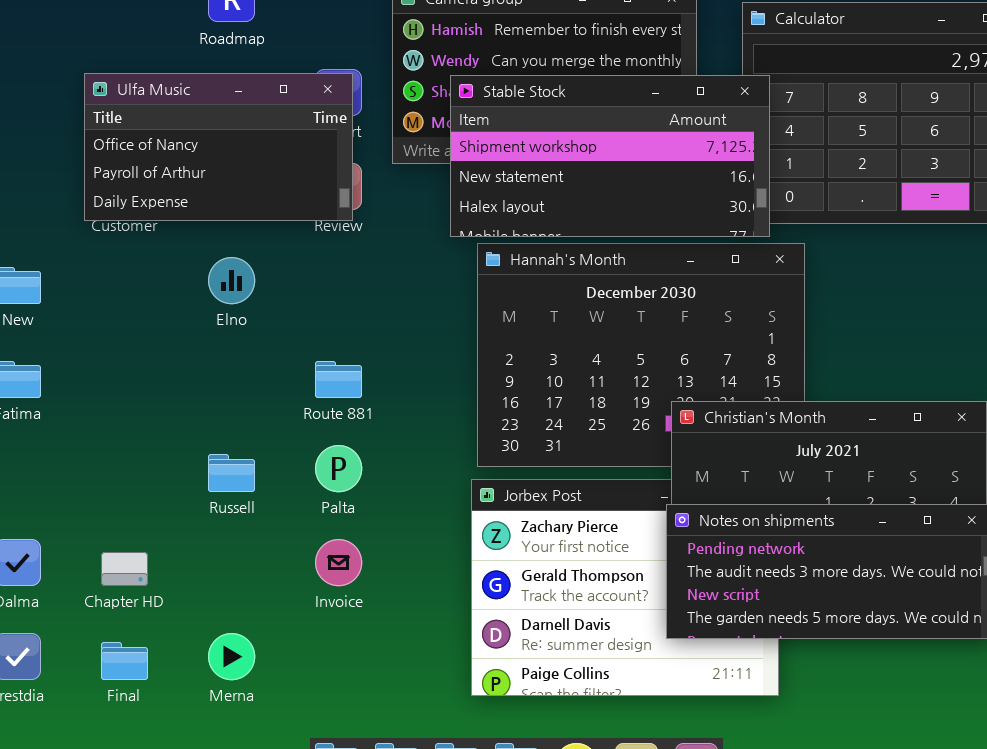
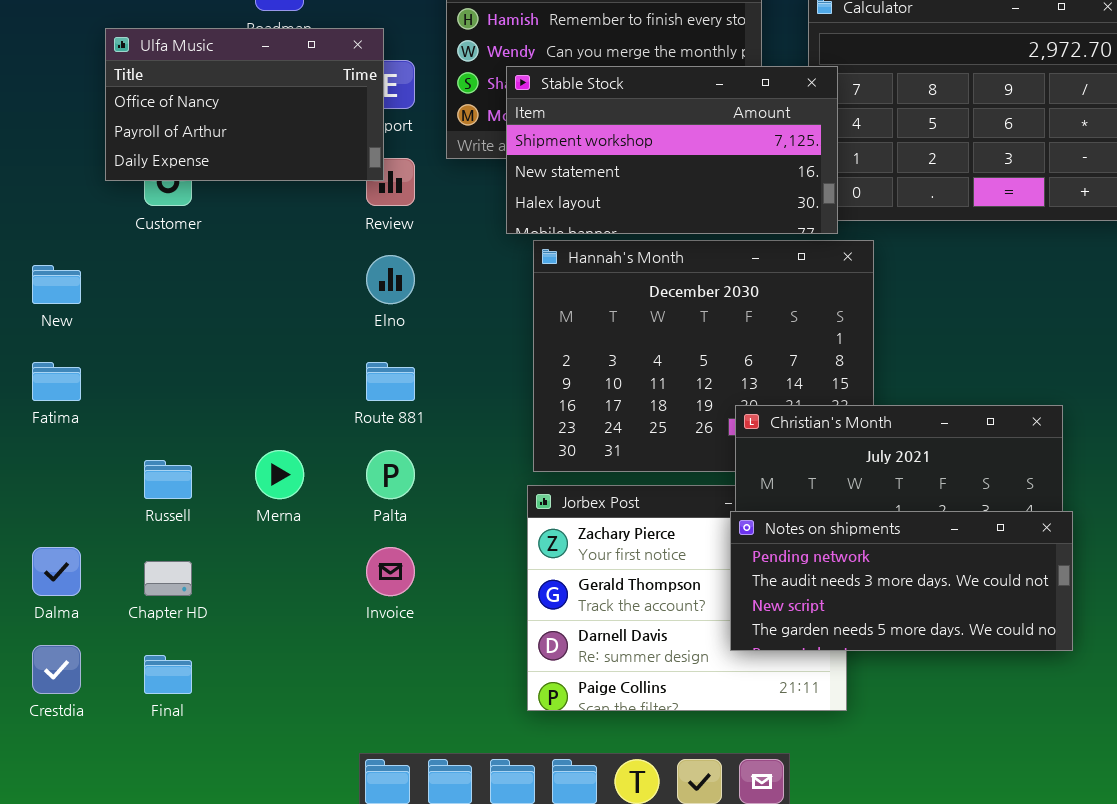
Ulfa Music: [84,73,353,221] -> [105,28,384,181], moved
Elno: [208,257,255,304] -> [366,255,415,304], moved
Russell: [208,454,255,492] -> [144,460,192,499], moved
Merna: [208,633,255,680] -> [255,450,304,499], moved

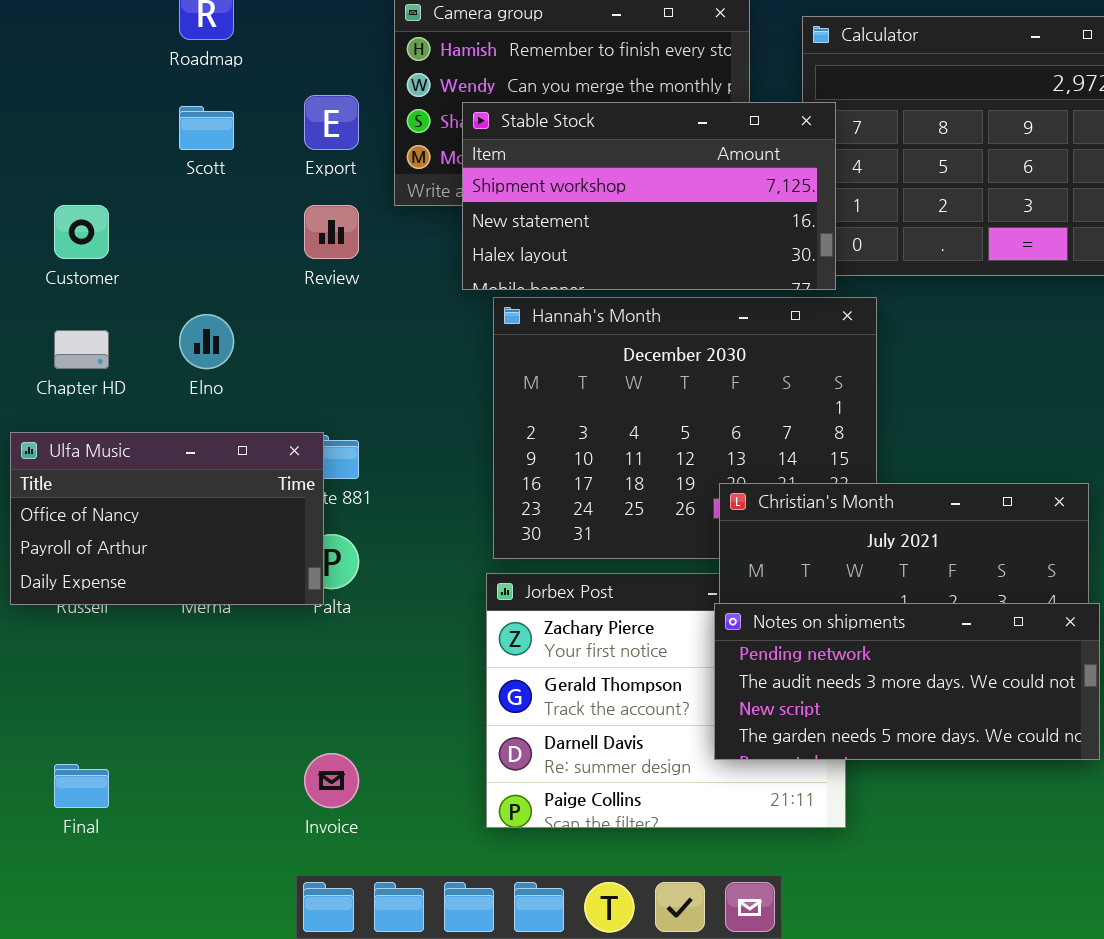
Ulfa Music: [105,28,384,181] -> [10,432,324,605], moved
Elno: [366,255,415,304] -> [179,314,234,369], moved
Invoice: [366,547,415,596] -> [304,753,359,808], moved
Chapter HD: [144,561,192,596] -> [54,330,109,369], moved

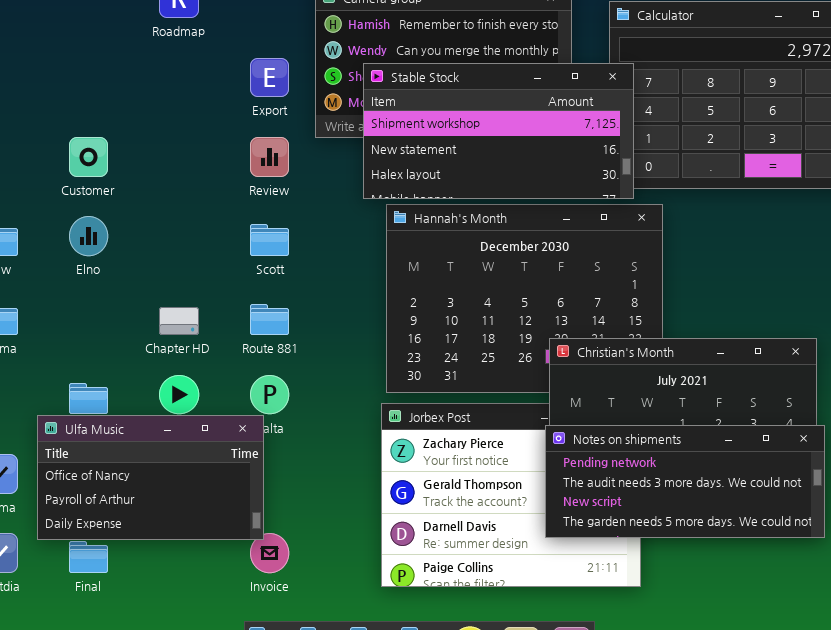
Scott: [179,106,234,150] -> [250,224,289,256], moved
Elno: [179,314,234,369] -> [69,216,108,256], moved
Chapter HD: [54,330,109,369] -> [159,307,199,335], moved
Ulfa Music: [10,432,324,605] -> [37,415,264,540], moved

